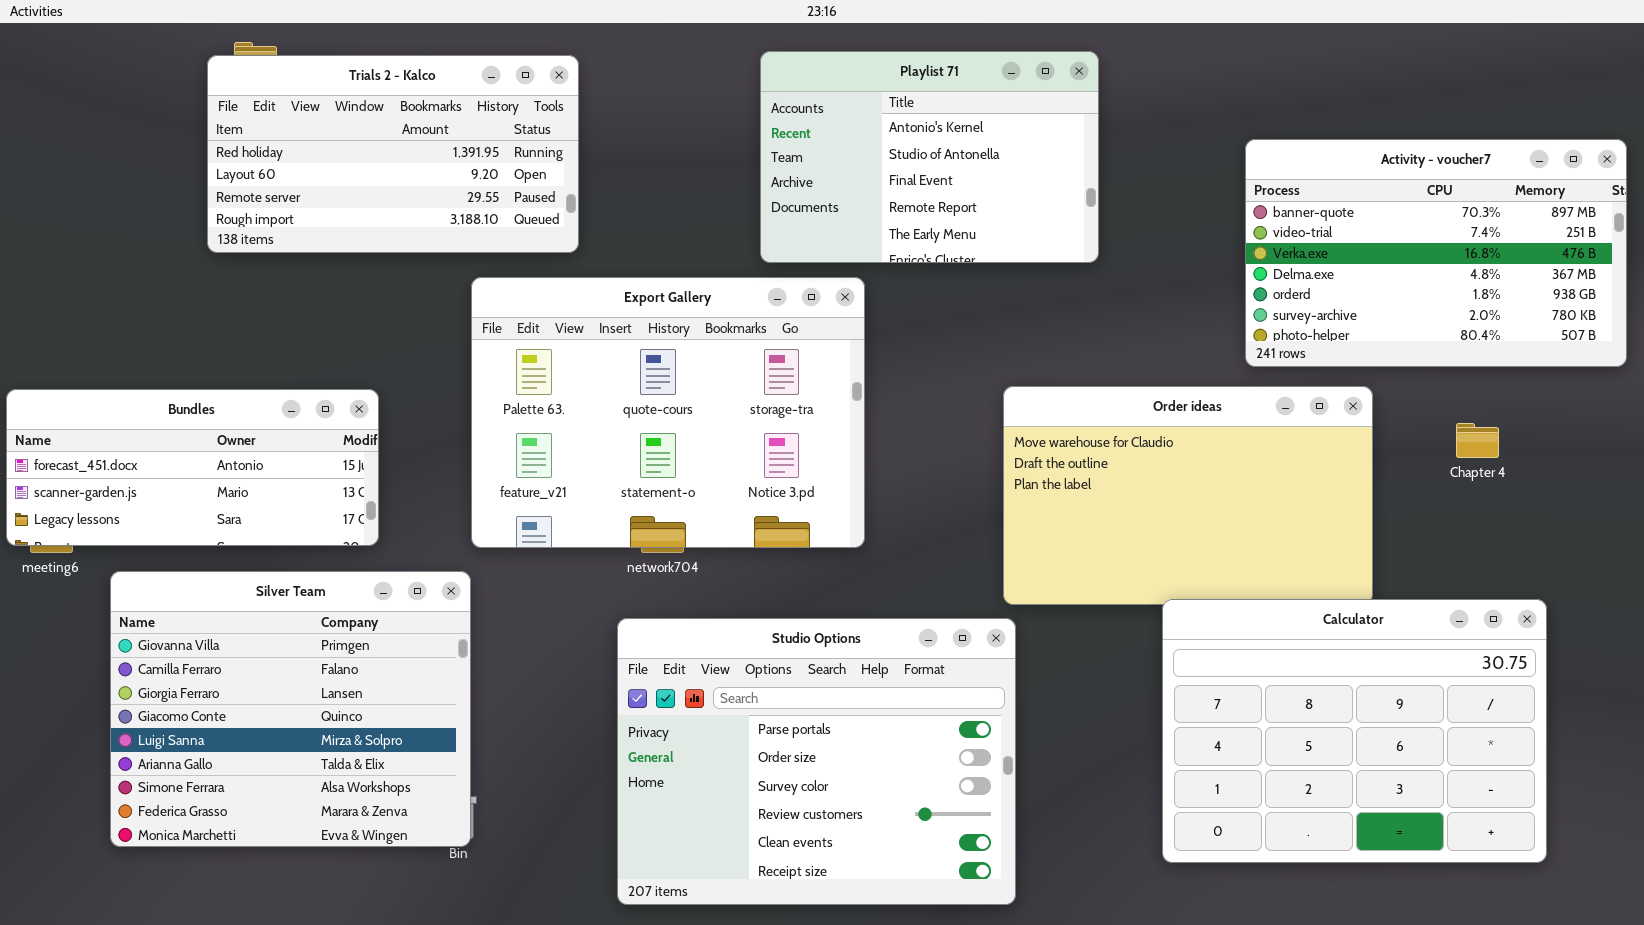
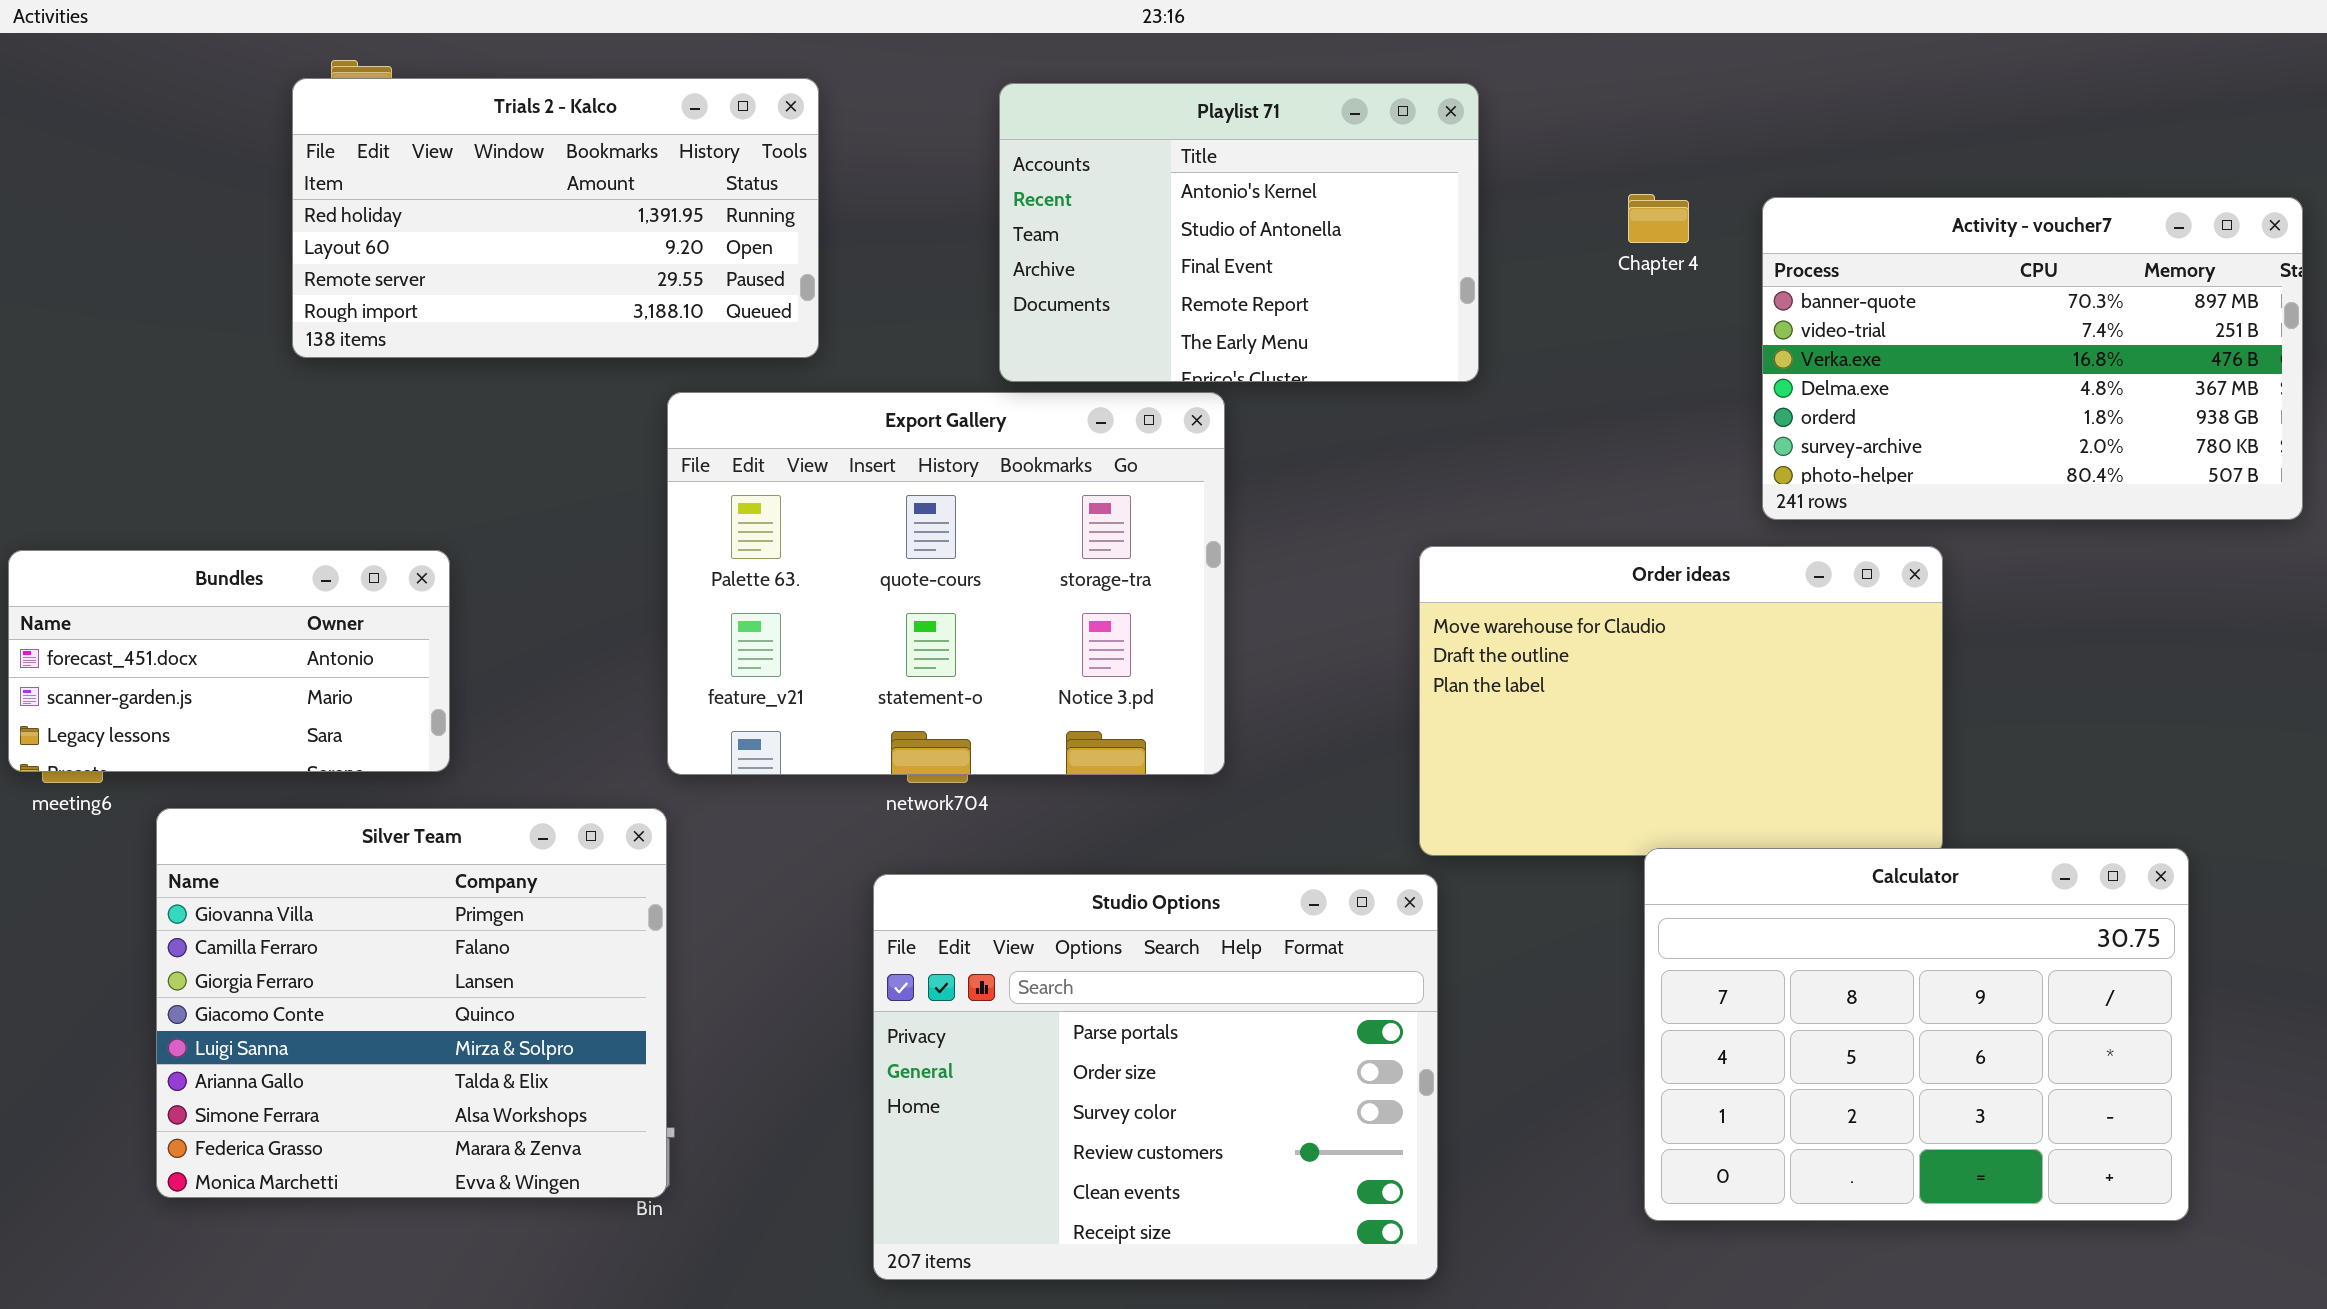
Playlist 71: [760,51,1099,263] -> [999,83,1479,382], moved
Bundles: [6,389,379,546] -> [8,550,450,772], resized
Chapter 4: [1456,423,1499,458] -> [1628,194,1689,243], moved

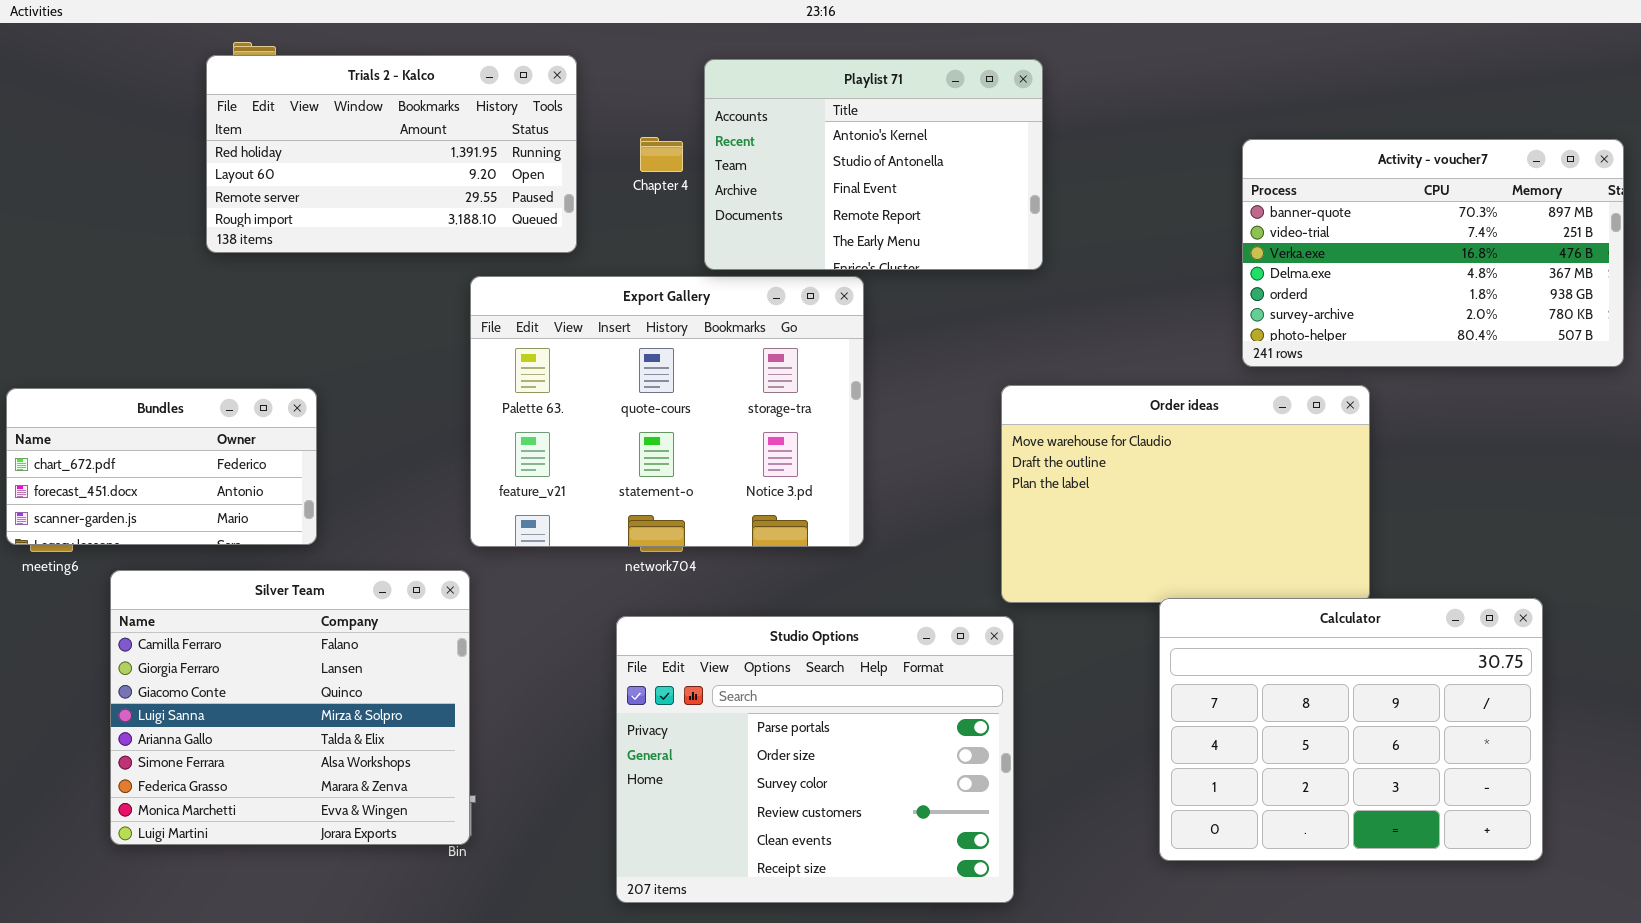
Chapter 4: [1628,194,1689,243] -> [640,137,683,172], moved
Bundles: [8,550,450,772] -> [6,388,317,545], scrolled up 1 row
Silver Team: [156,808,667,1198] -> [110,570,470,845], scrolled down 1 row

